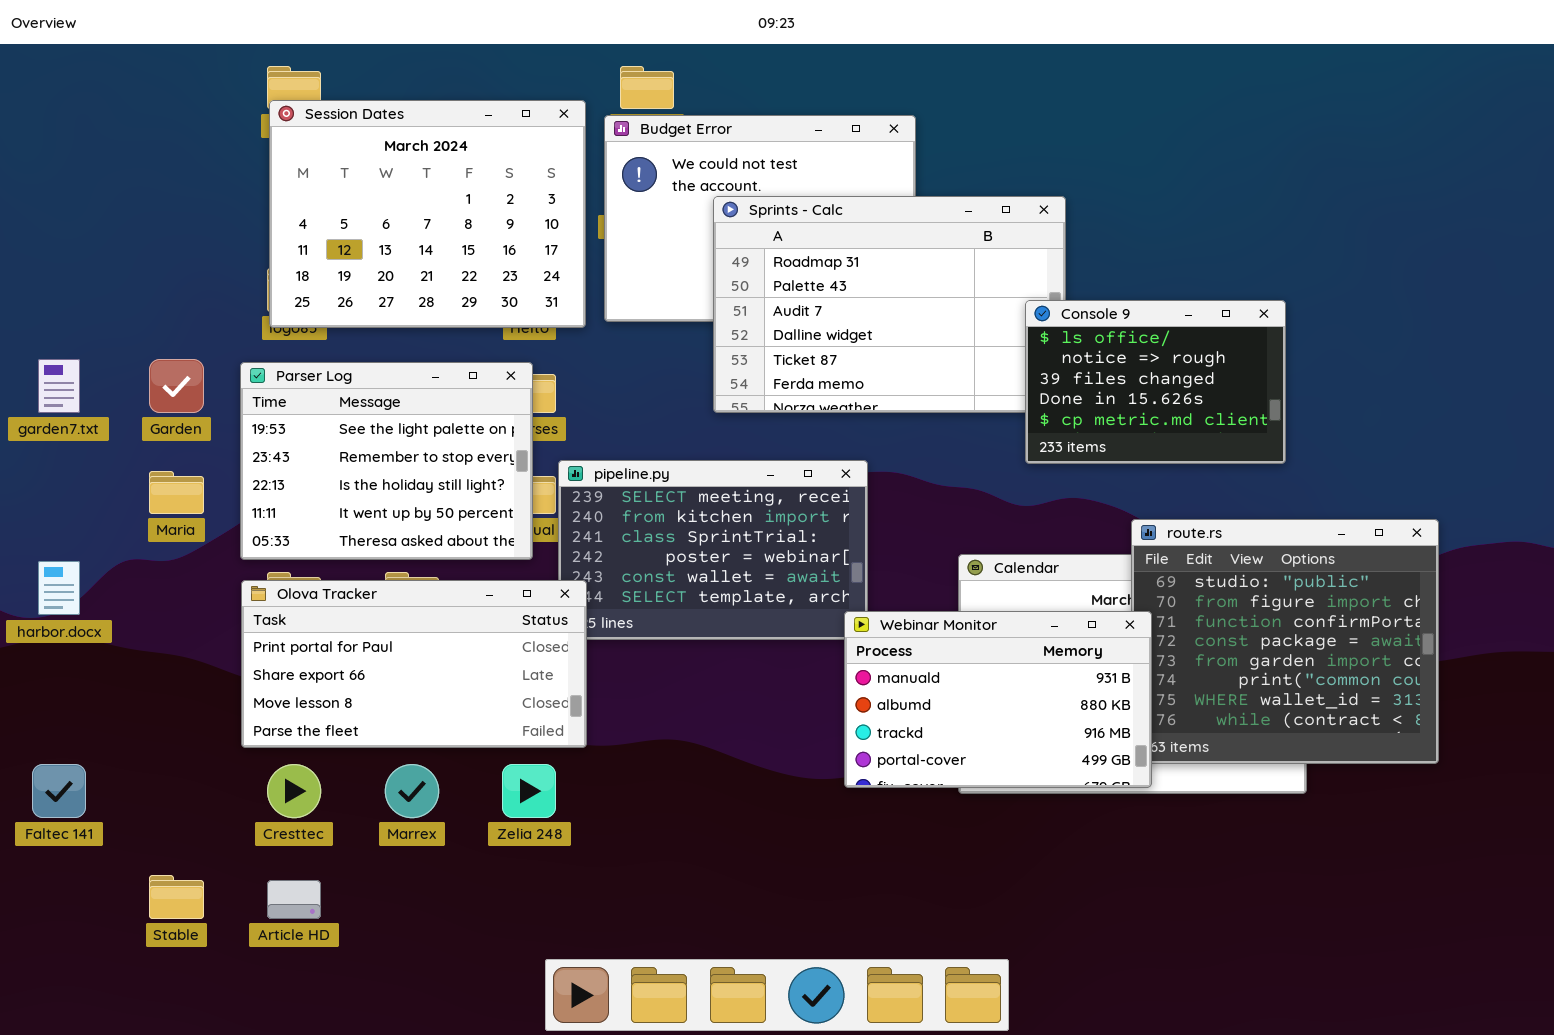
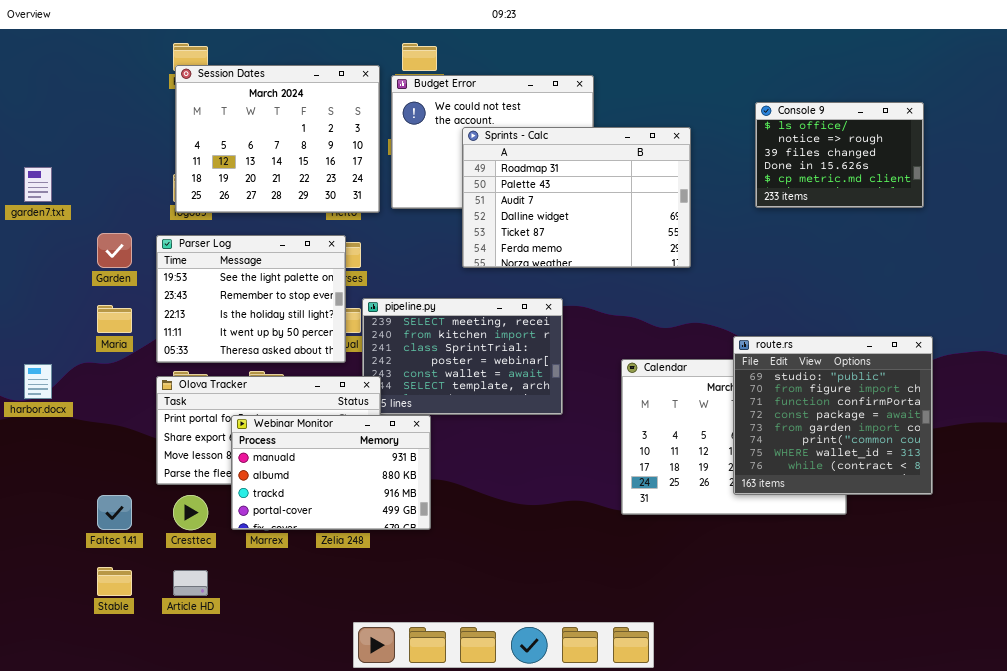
Console 9: [1025,300,1286,464] -> [755,102,924,208], moved
garden7.txt: [38,359,80,413] -> [24,167,52,202], moved
Webinar Monitor: [844,611,1152,788] -> [231,415,431,530], moved
Faltec 141: [32,764,86,818] -> [97,495,132,530], moved

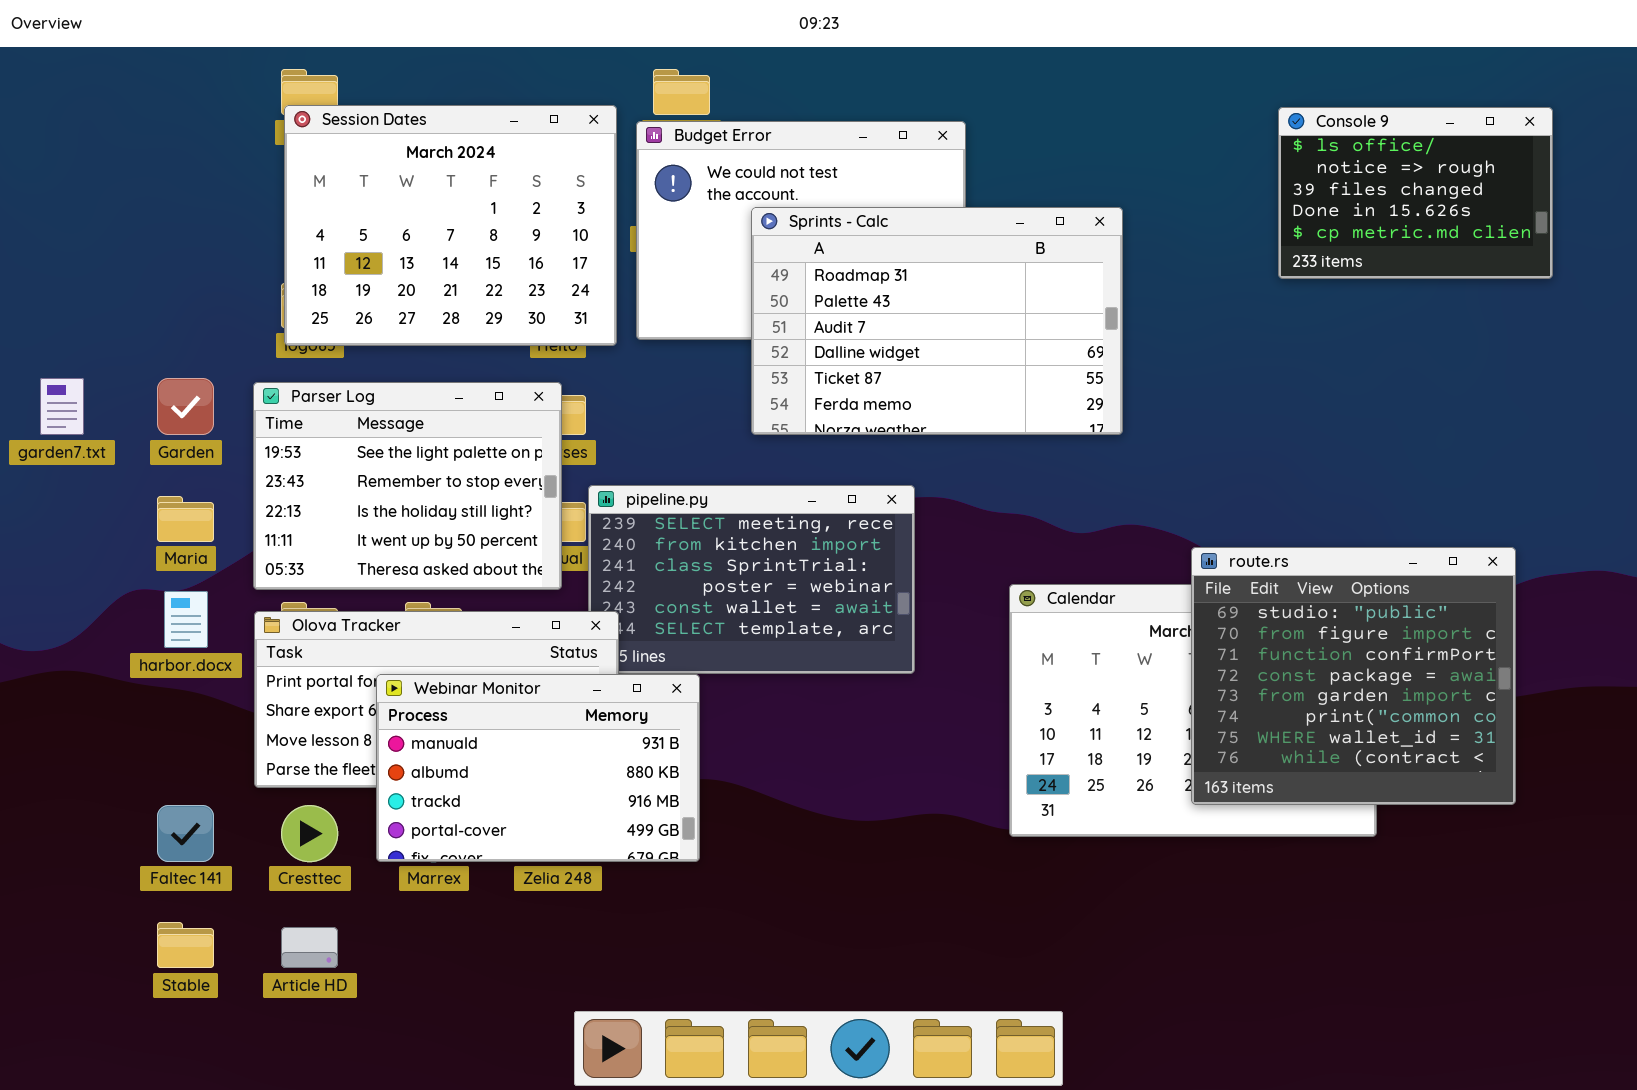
Console 9: [755,102,924,208] -> [1278,107,1553,279], moved
garden7.txt: [24,167,52,202] -> [40,378,84,435], moved
harbor.docx: [24,364,52,399] -> [164,591,208,648], moved

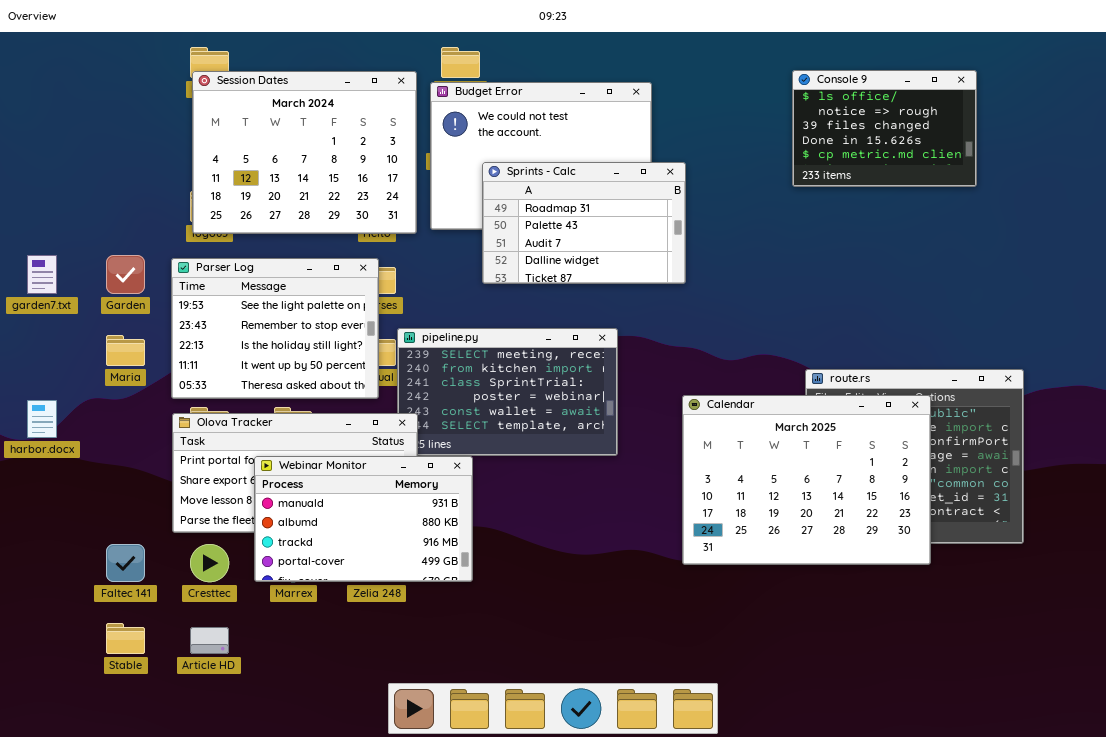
Console 9: [1278,107,1553,279] -> [792,70,977,187], moved
Sprints - Calc: [751,207,1123,435] -> [482,162,686,284], moved, resized
Calendar: [1009,584,1377,837] -> [682,395,931,565], raised
harbor.docx: [164,591,208,648] -> [27,400,57,438], moved

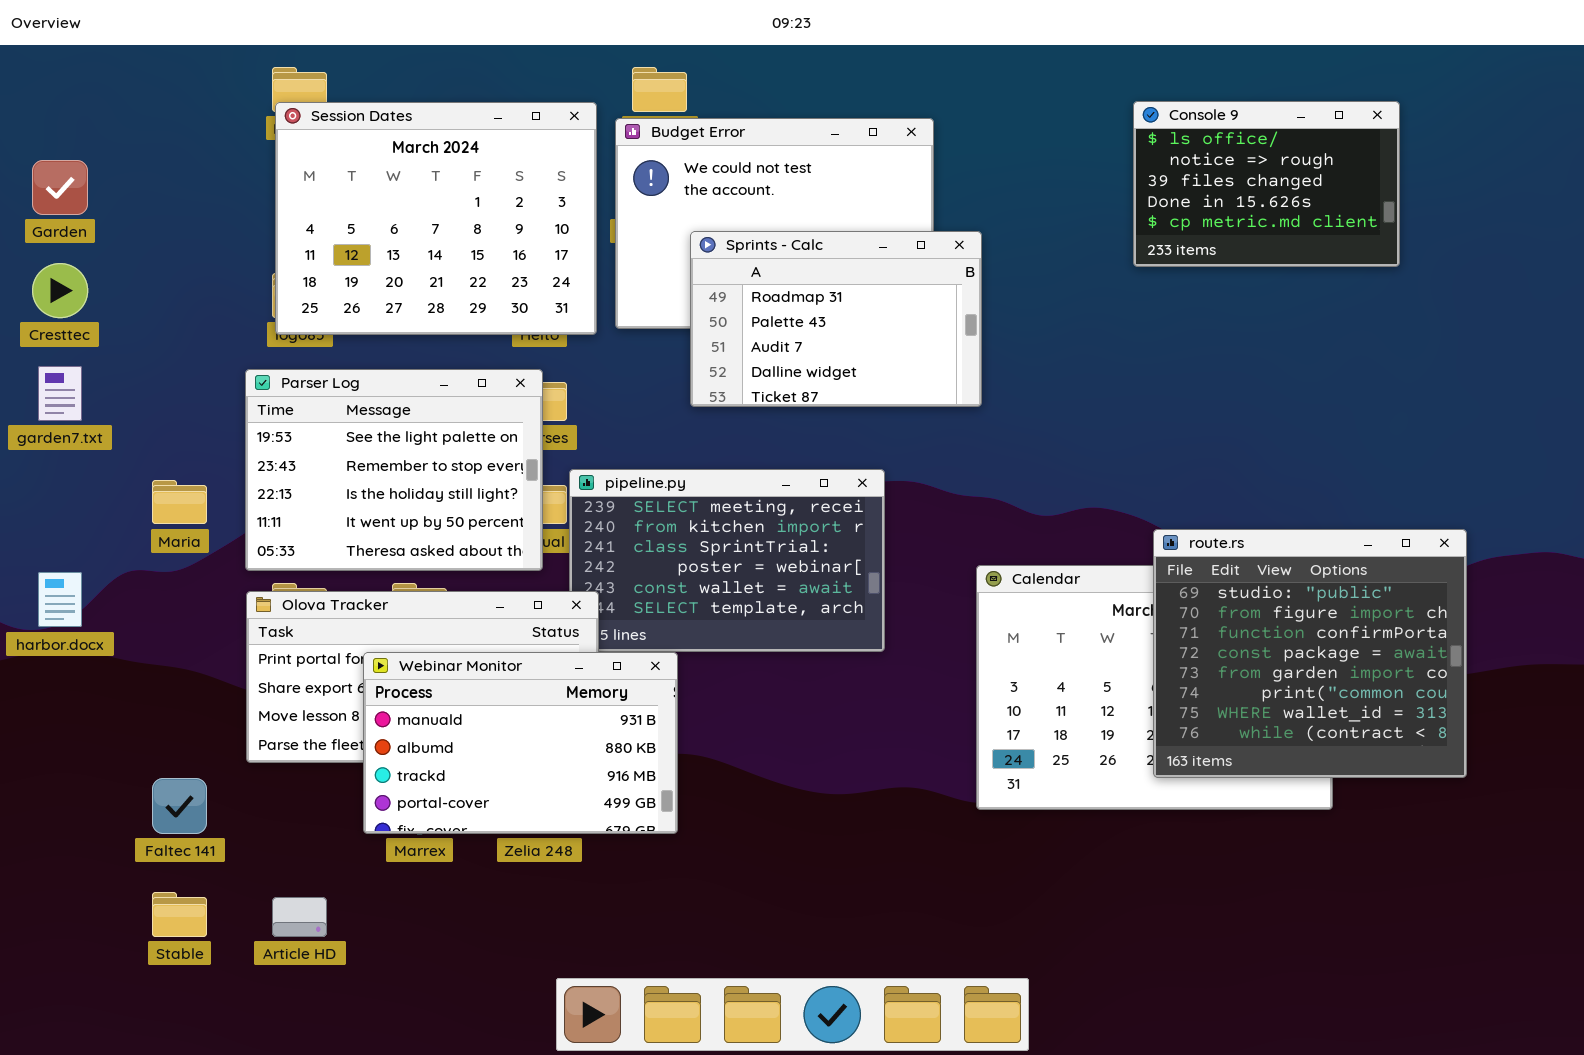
Garden: [106,255,145,294] -> [32,160,88,215], moved
route.rs: [805,369,1024,544] -> [1153,529,1467,778], raised
Cresttec: [190,544,229,582] -> [32,263,88,318], moved

